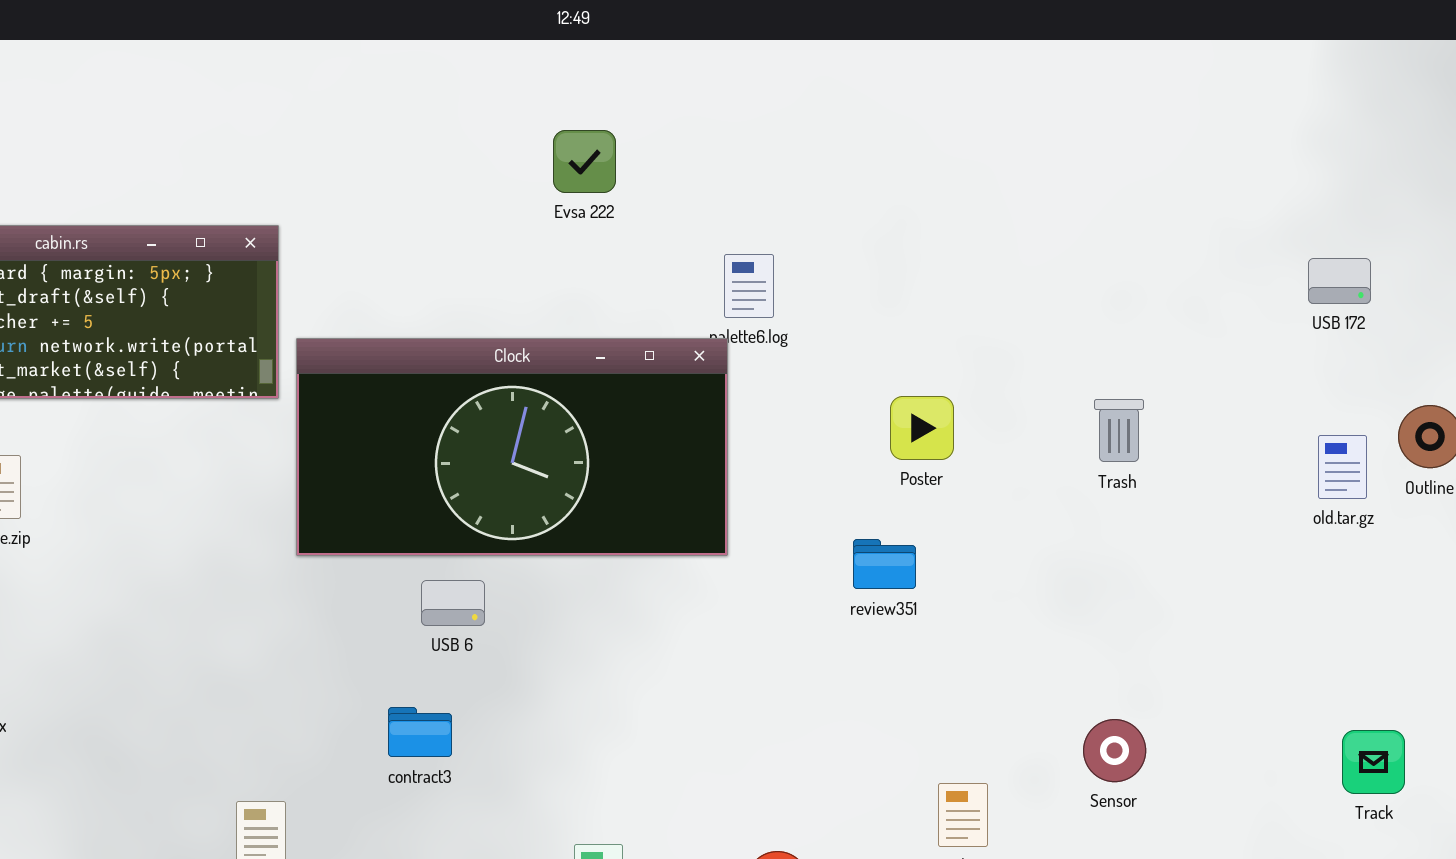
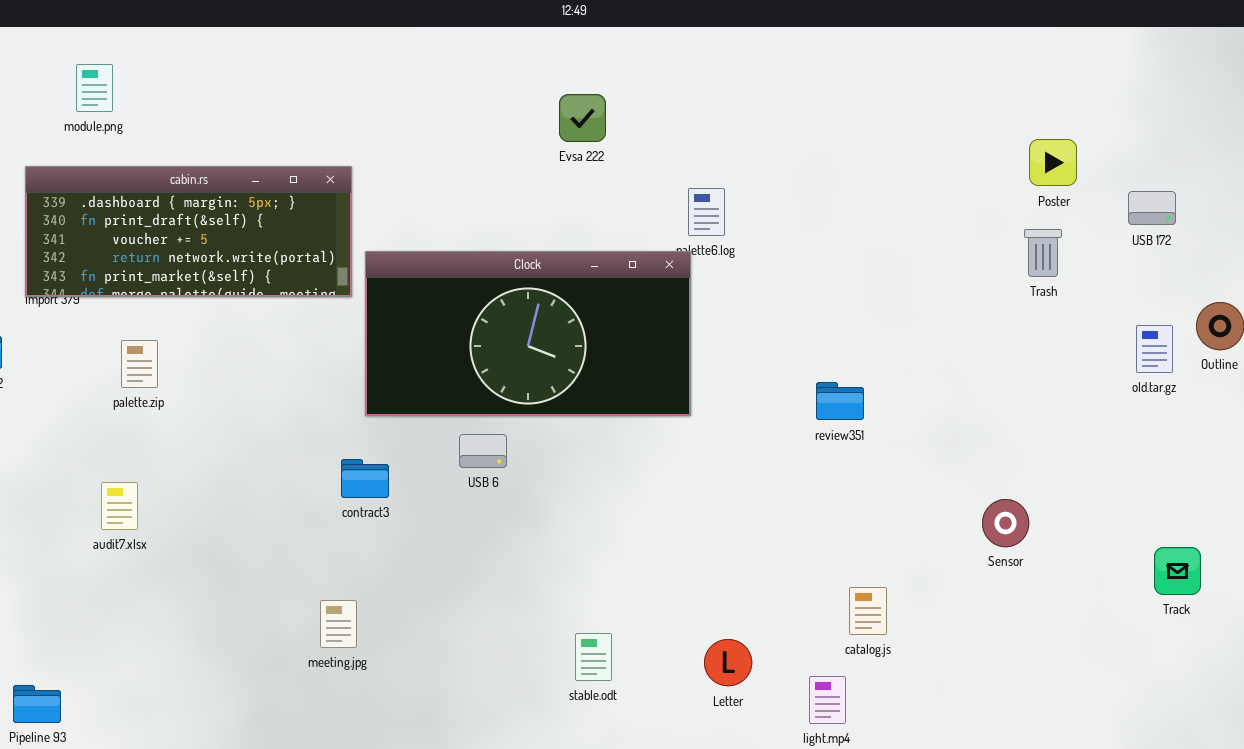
Poster: [890,396,954,460] -> [1029,139,1077,186], moved
Trash: [1094,399,1144,462] -> [1024,229,1062,277], moved
review351: [853,539,916,589] -> [816,382,864,420], moved
contract3: [388,707,452,757] -> [341,459,389,498], moved
Sensor: [1083,719,1146,782] -> [982,499,1029,547], moved

